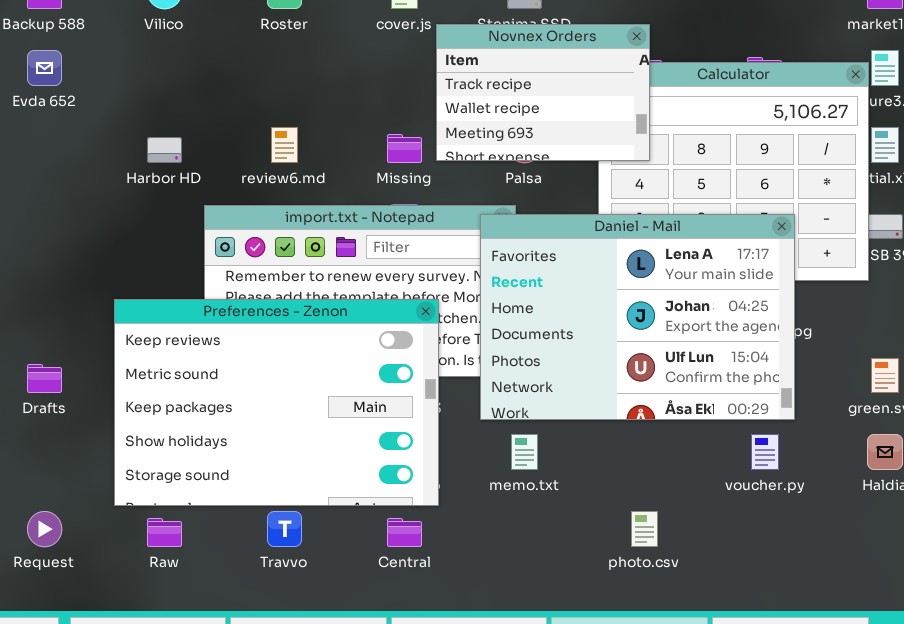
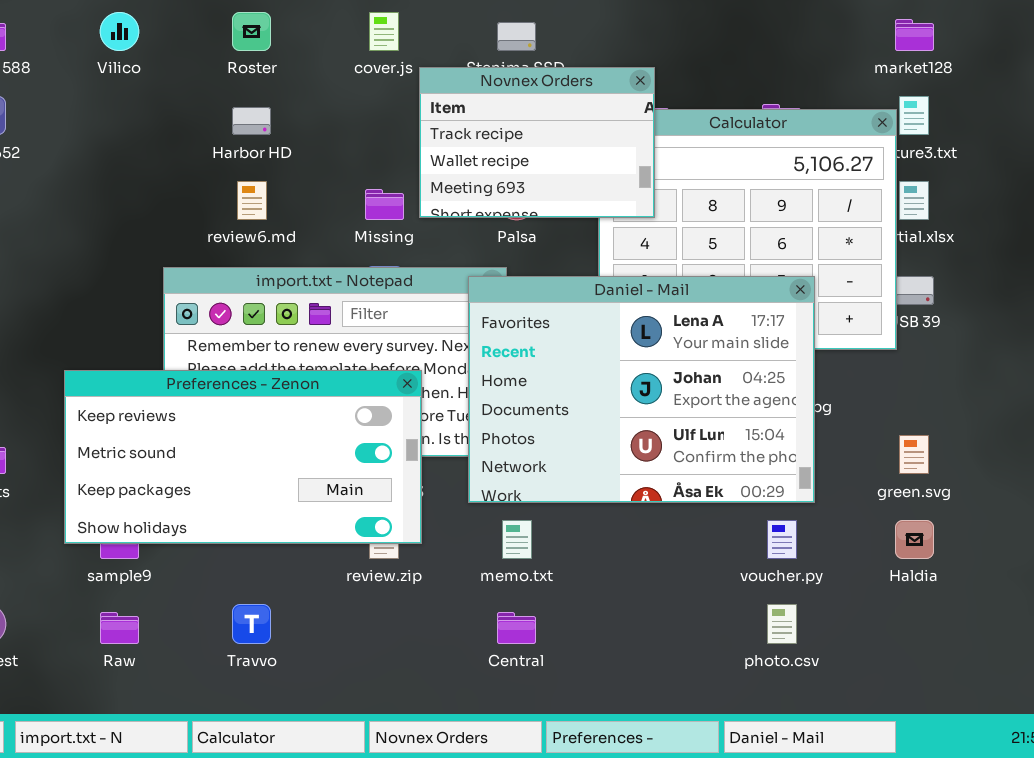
Harbor HD: [147,137,182,163] -> [232,107,271,135], moved
Preferences - Zenon: [114,299,439,506] -> [64,370,422,544], resized
photo.csv: [631,511,658,547] -> [767,604,797,644], moved
Central: [387,518,422,547] -> [497,612,536,644], moved

